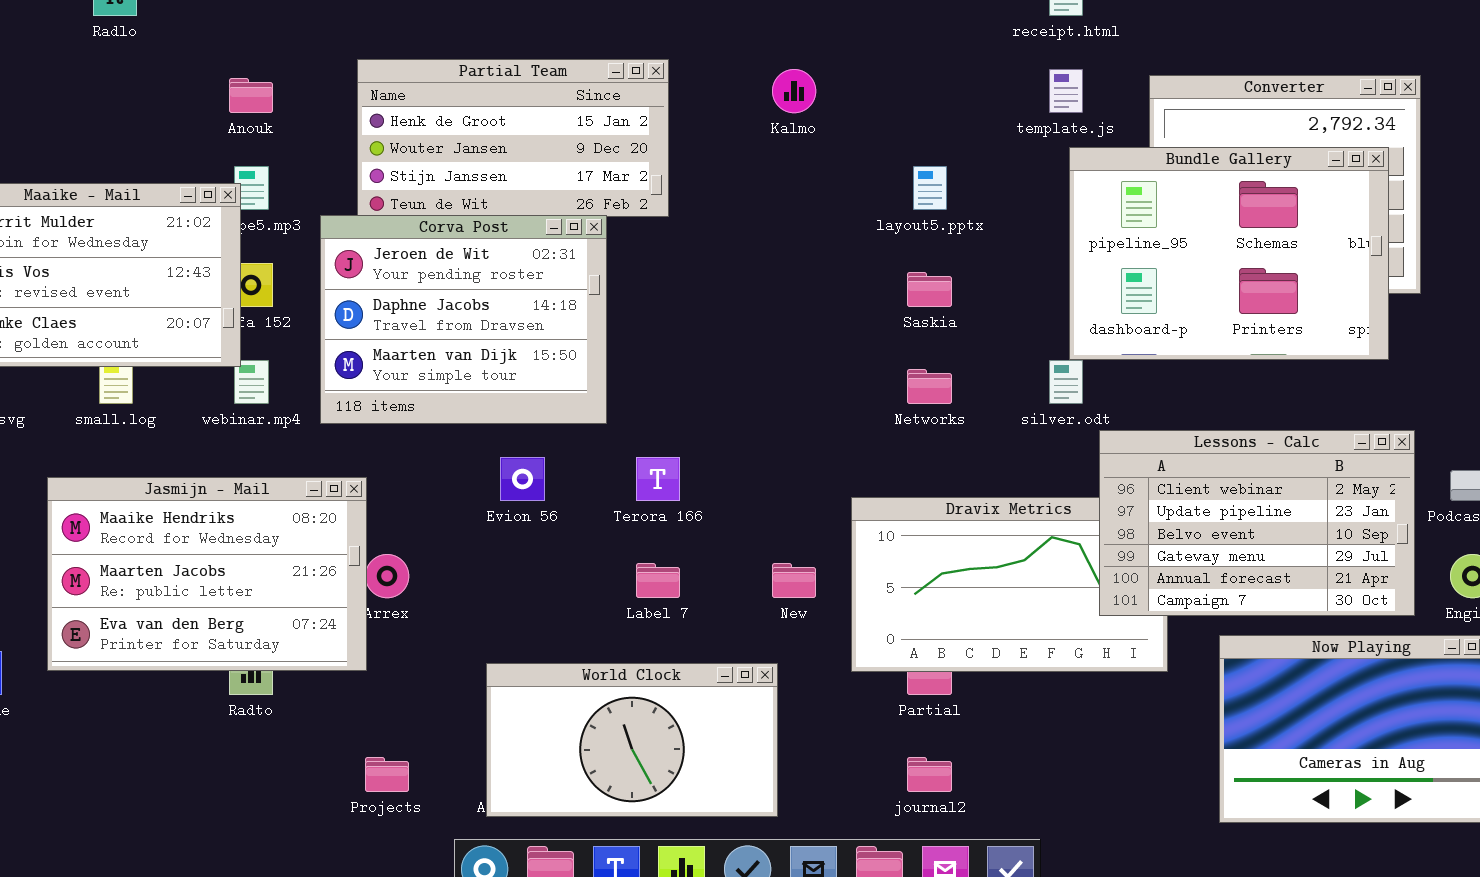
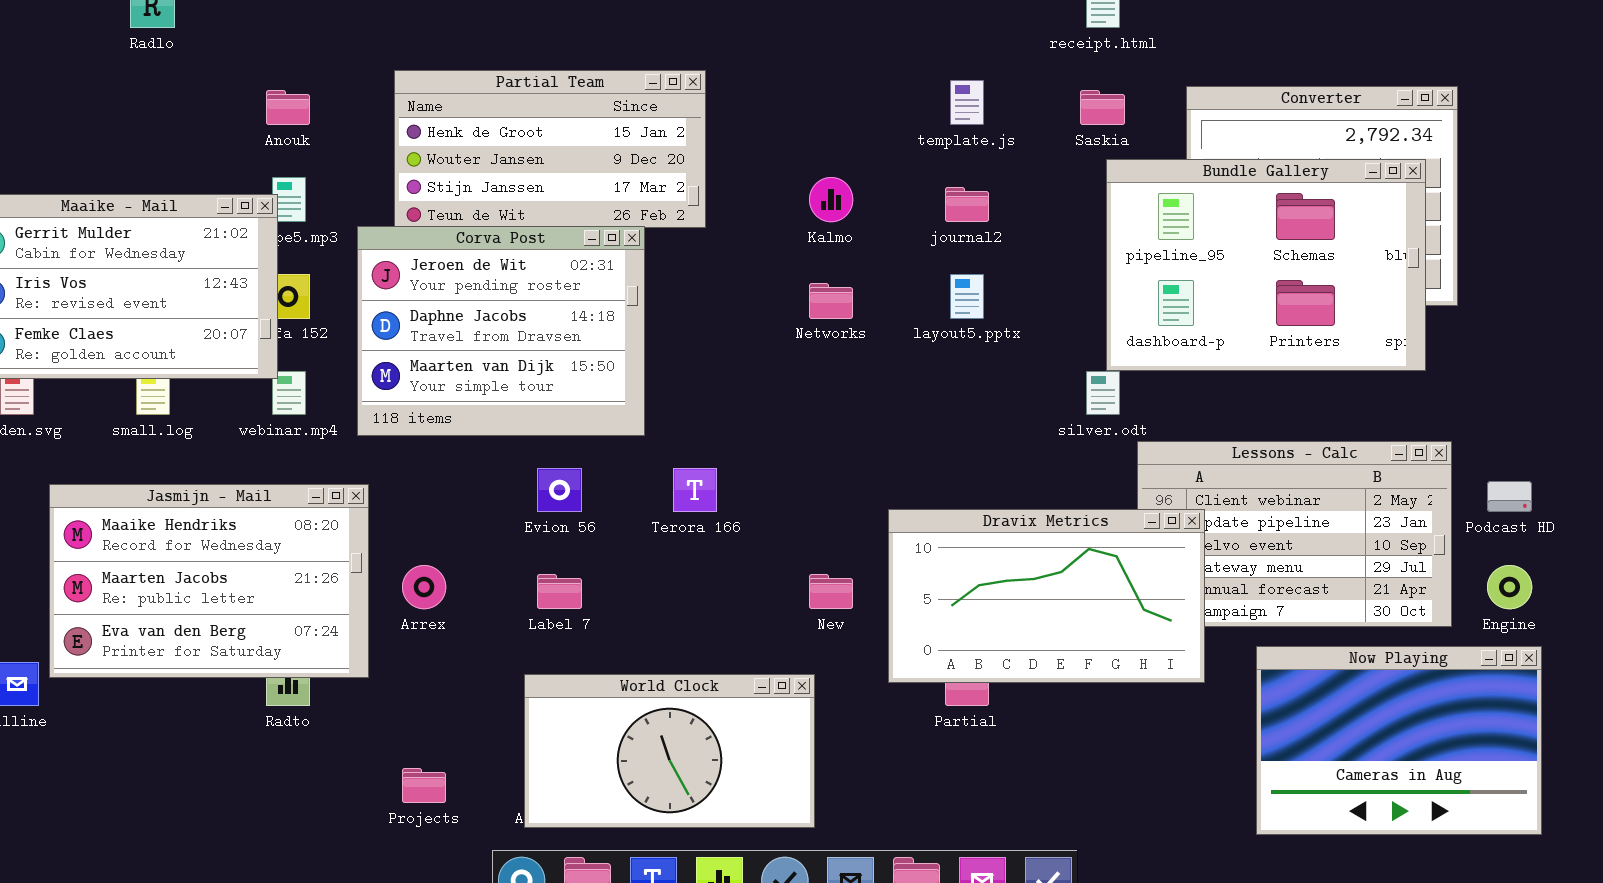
Kalmo: [772,69,816,113] -> [809,177,853,222], moved
template.js: [1049,69,1083,113] -> [950,80,984,125], moved
layout5.pptx: [913,166,947,210] -> [950,274,984,319], moved
Saskia: [907,272,952,307] -> [1080,90,1125,125], moved
Networks: [907,369,952,404] -> [809,283,853,319], moved
Jasmijn - Mail: [47,477,367,671] -> [49,484,369,678], moved
Dravix Metrics: [851,497,1168,672] -> [888,509,1205,683], raised
Label 7: [636,563,680,598] -> [537,574,582,609], moved
journal2: [907,757,952,792] -> [945,187,989,222], moved

